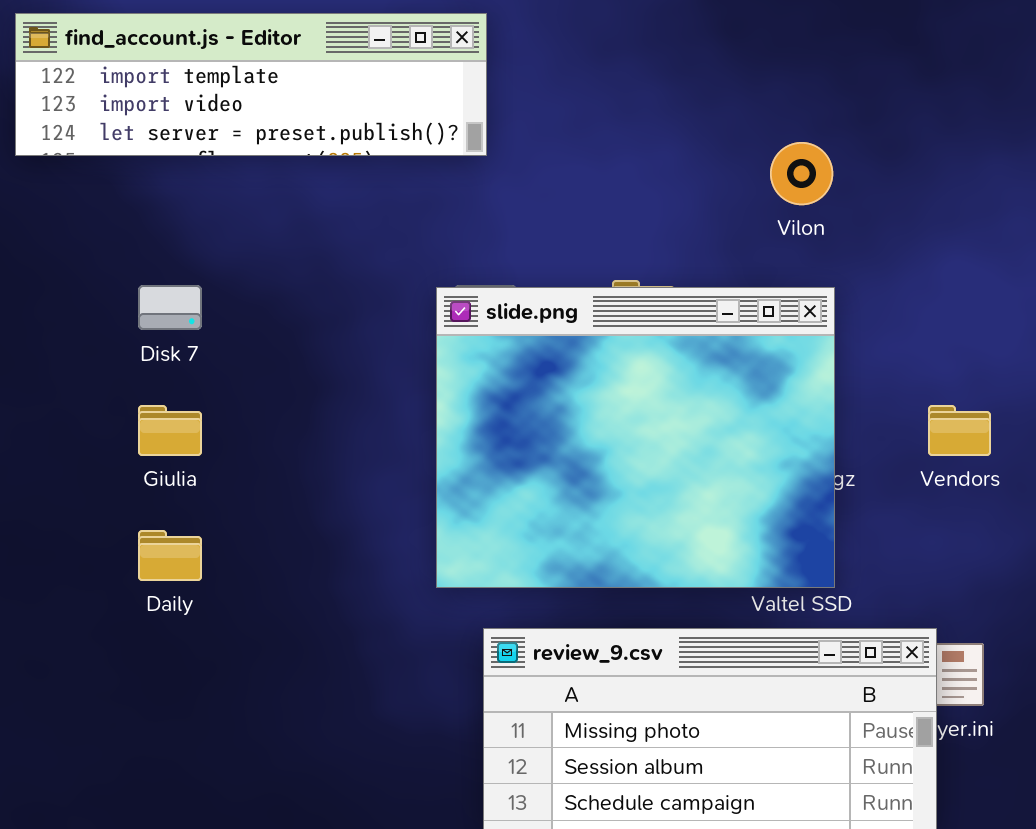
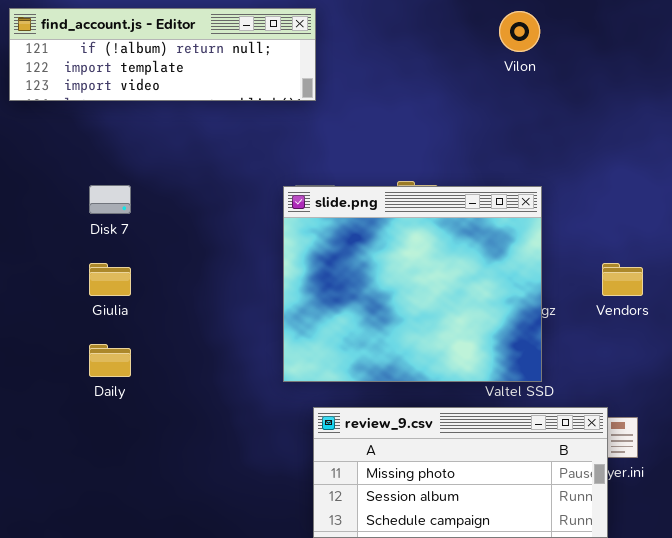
find_account.js - Editor: [15,13,487,156] -> [9,8,316,101], scrolled up 1 row
Vilon: [770,142,833,205] -> [499,11,540,52], moved

